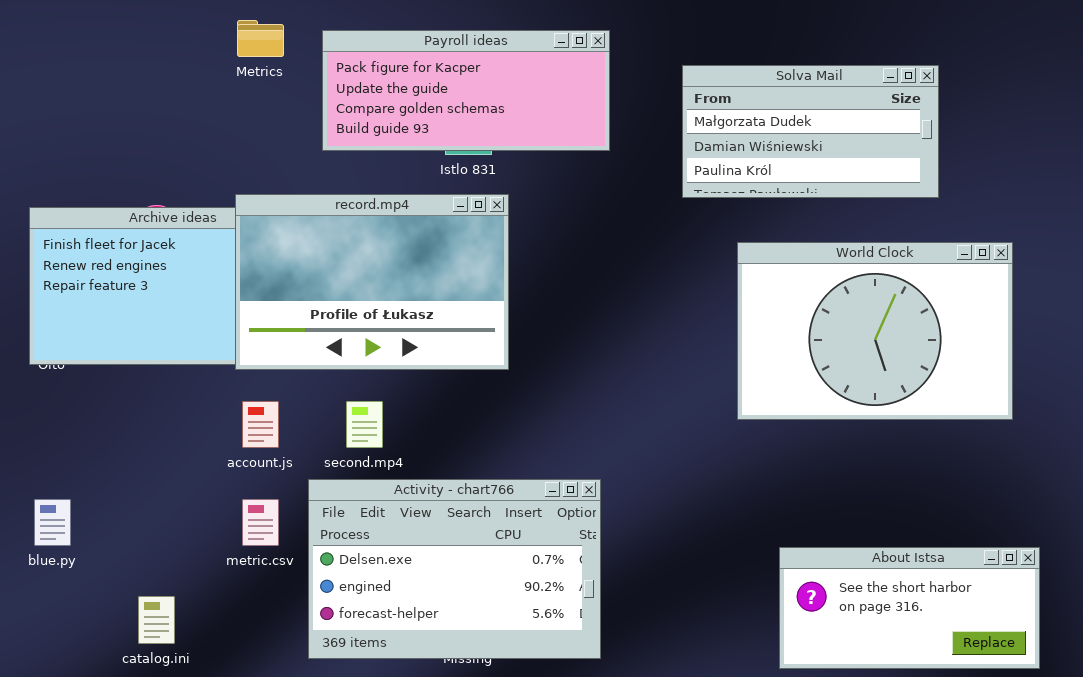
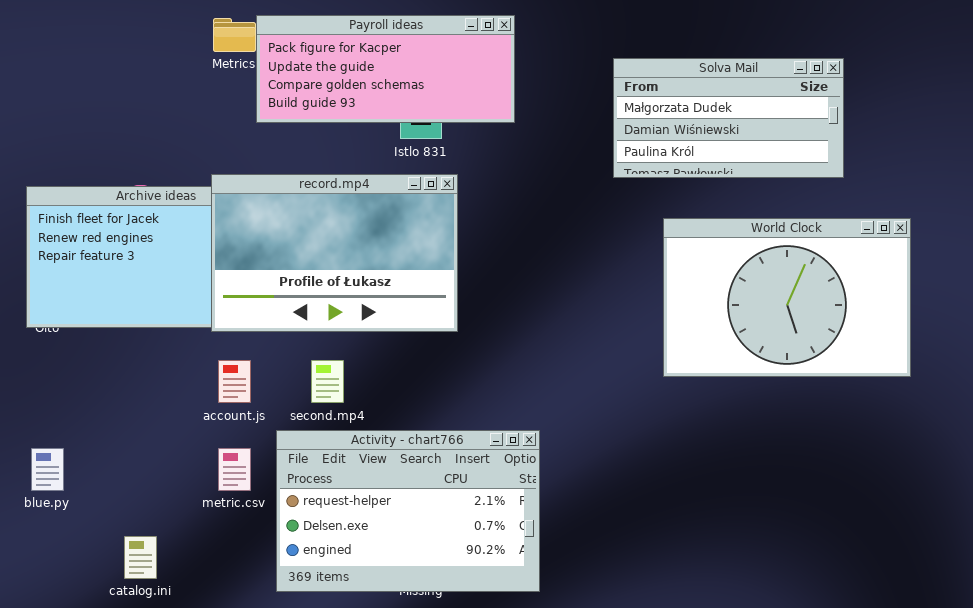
Payroll ideas: [322,30,610,151] -> [256,15,515,123], moved
Activity - chart766: [308,479,601,659] -> [276,430,540,592], scrolled up 1 row
About Istsa: [779,547,1040,669] -> none, closed

